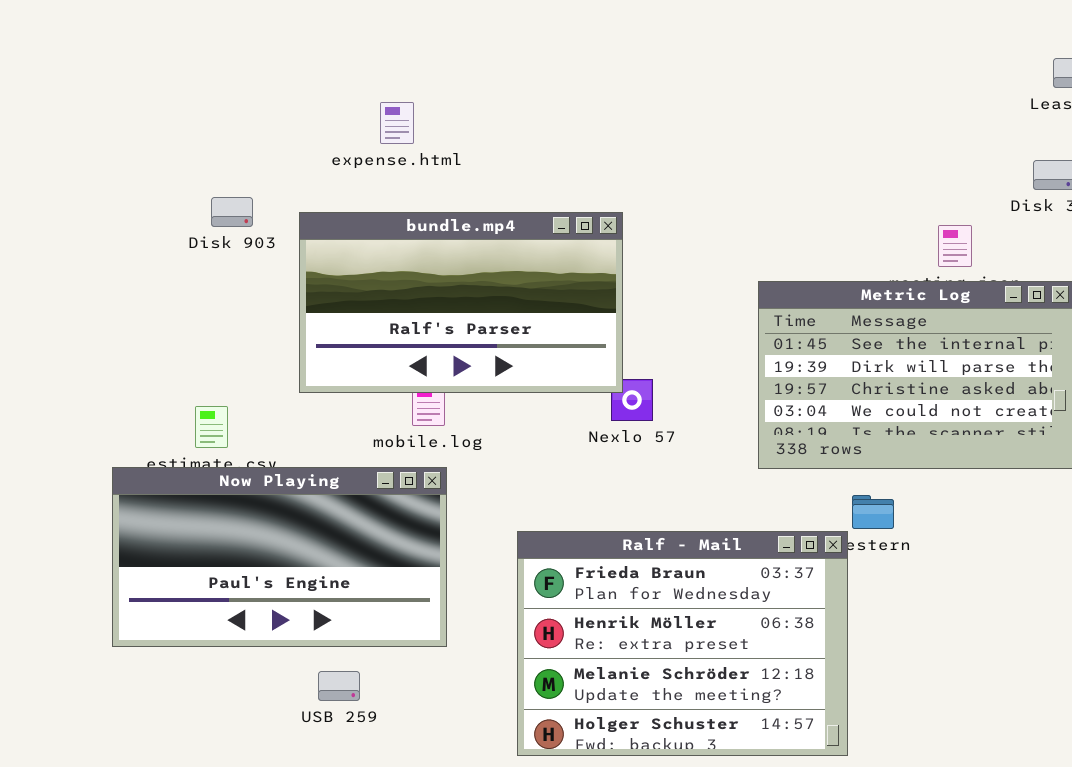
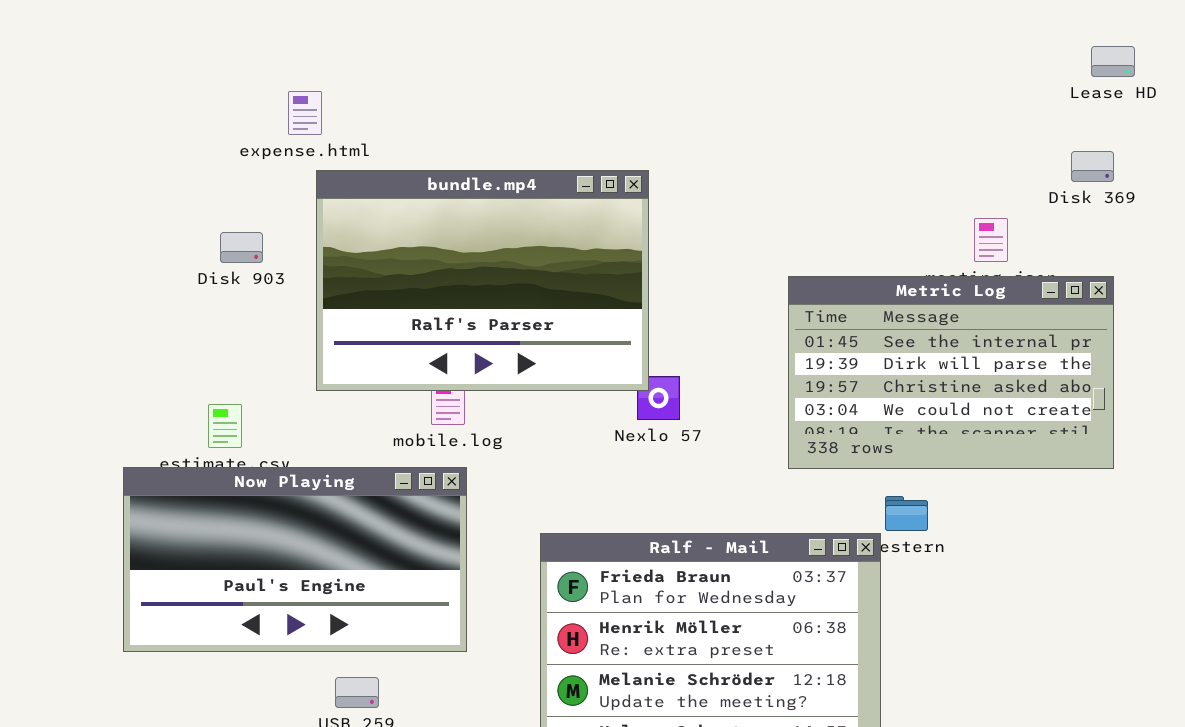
expense.html: [380,102,414,144] -> [288,91,322,135], moved
Disk 903: [211,197,253,227] -> [220,232,263,263], moved
bundle.mp4: [299,212,623,393] -> [316,170,649,391], resized

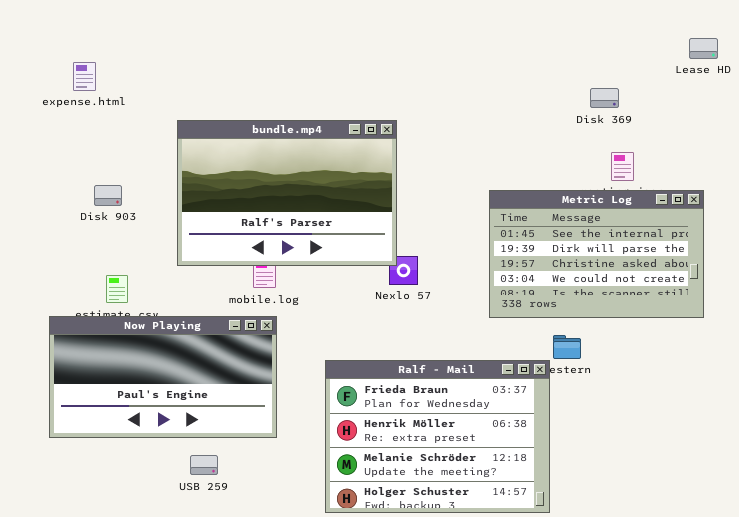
expense.html: [288,91,322,135] -> [73,62,96,91], moved
Disk 369: [1071,151,1114,182] -> [590,88,619,108], moved
Disk 903: [220,232,263,263] -> [94,185,122,206], moved

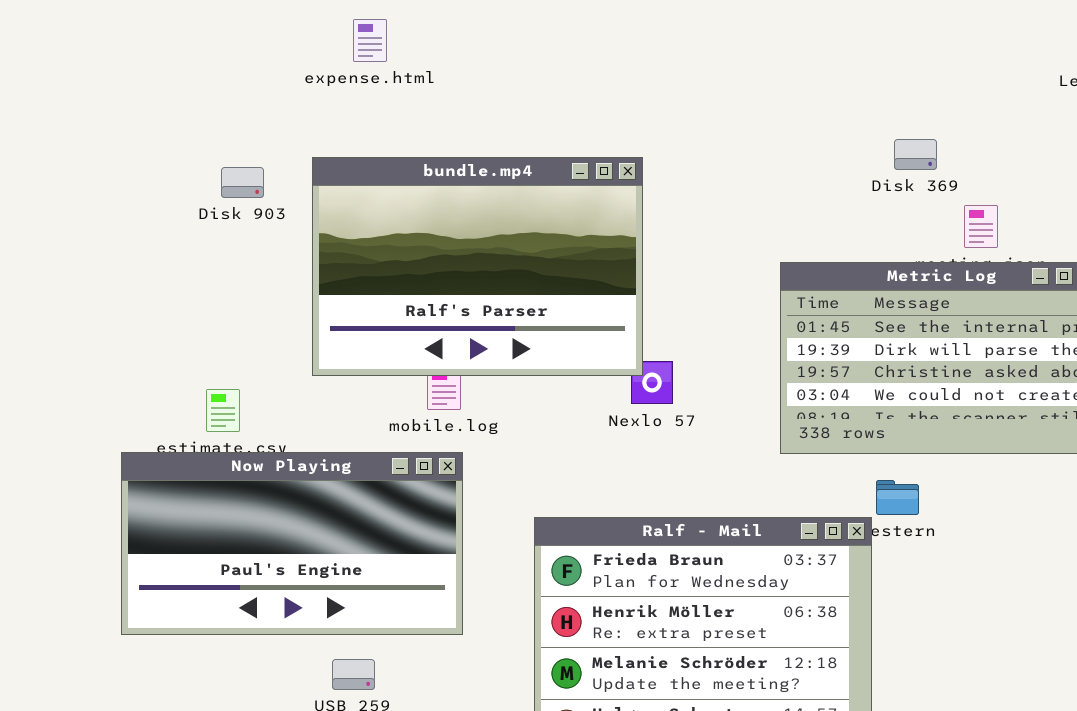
expense.html: [73,62,96,91] -> [353,19,387,62], moved
Disk 369: [590,88,619,108] -> [894,139,937,170], moved
Disk 903: [94,185,122,206] -> [221,167,264,198], moved

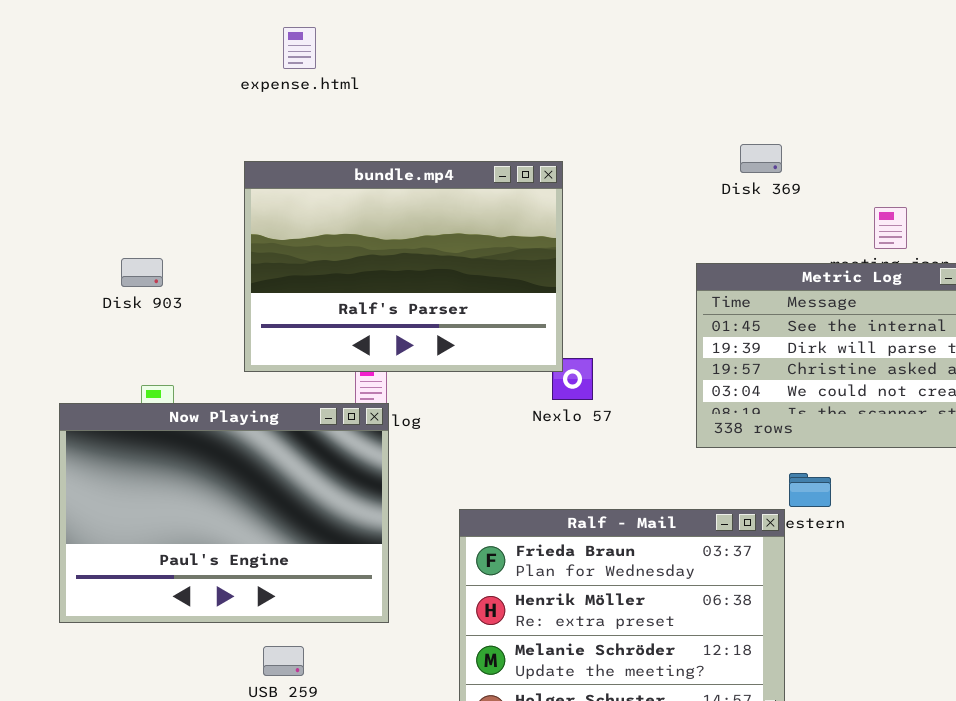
Disk 369: [894,139,937,170] -> [740,144,782,173], moved
Disk 903: [221,167,264,198] -> [121,258,163,287], moved
Now Playing: [121,452,463,635] -> [59,403,389,623], resized

